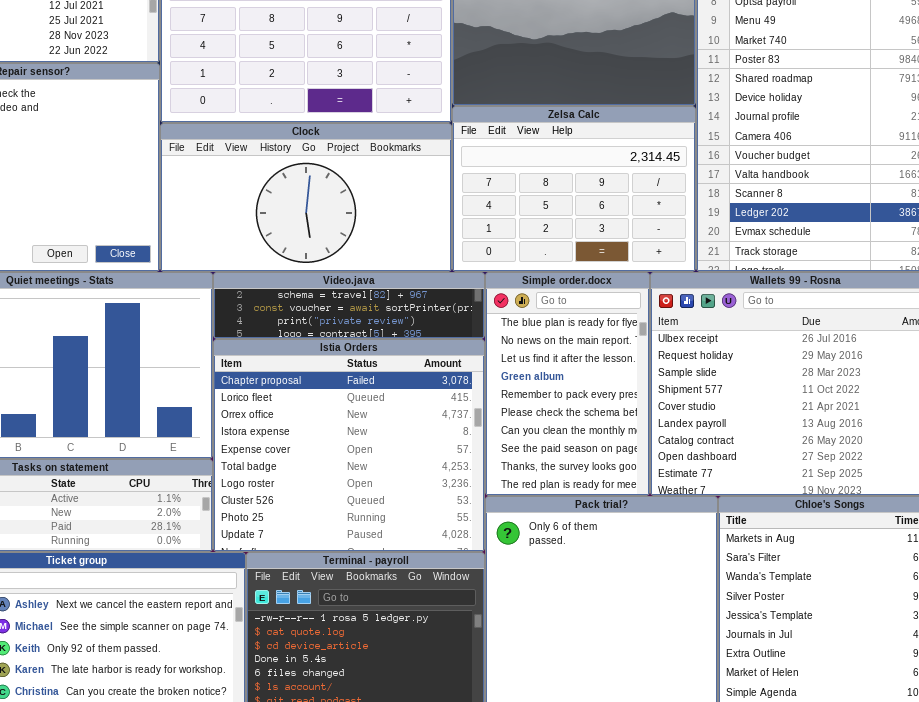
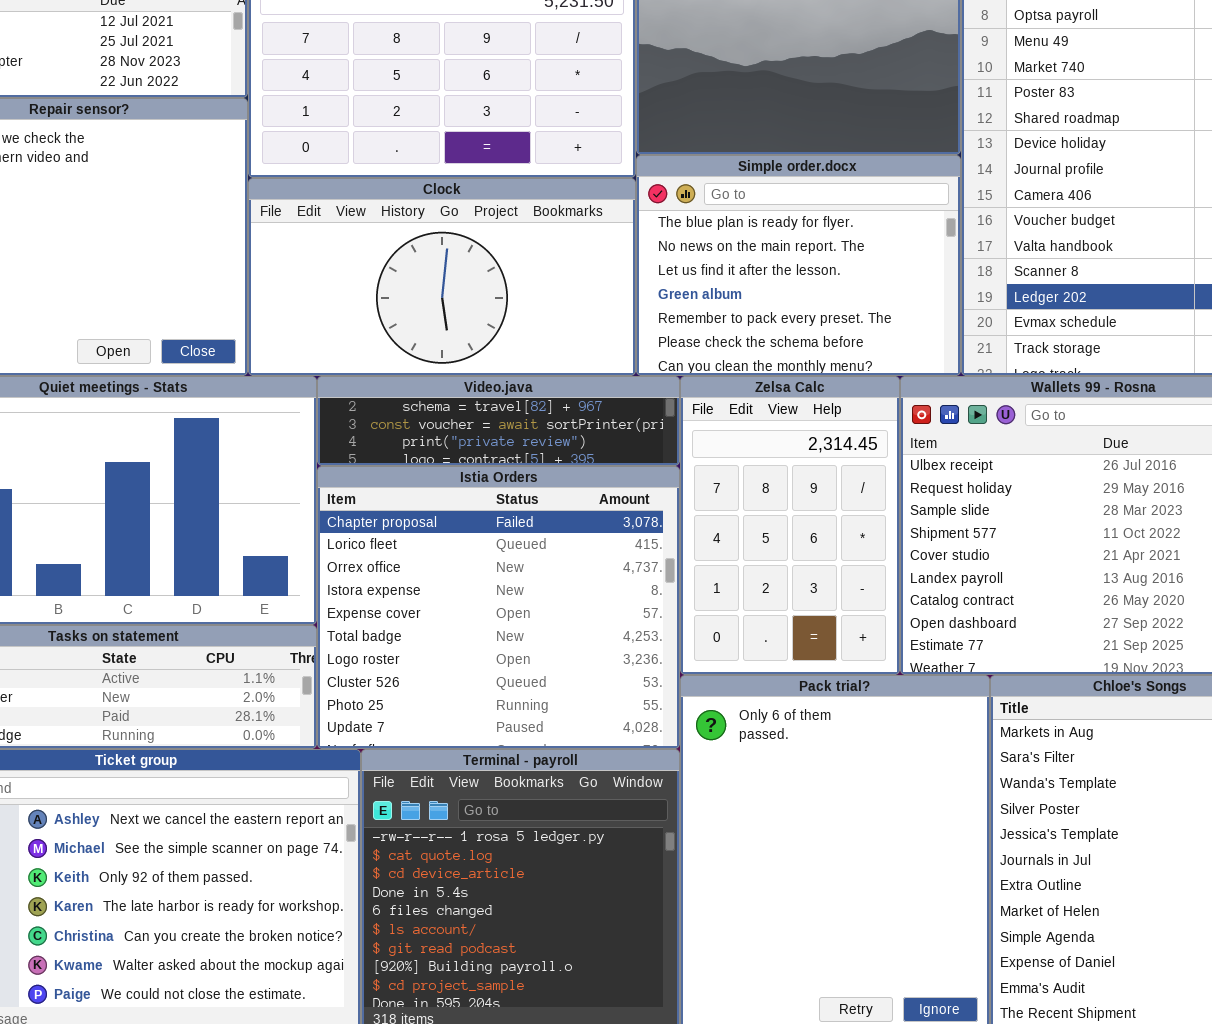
Zelsa Calc: [452,106,696,272] -> [680,376,900,675], moved, resized
Simple order.docx: [485,272,650,496] -> [636,155,961,376], moved, resized

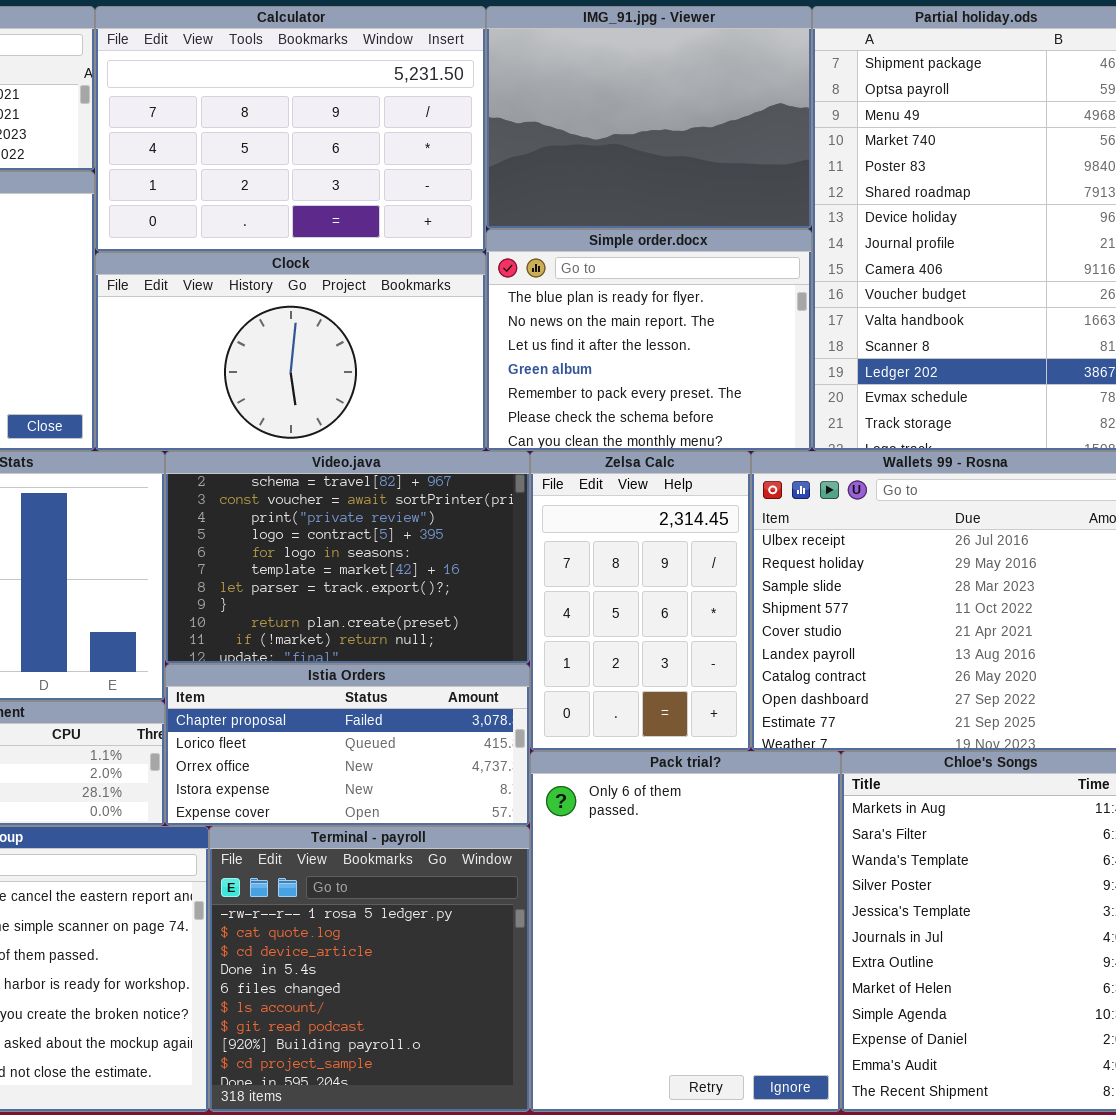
Video.java: [317,376,680,466] -> [165,451,530,664], resized
Istia Orders: [317,466,680,749] -> [165,664,530,826], resized

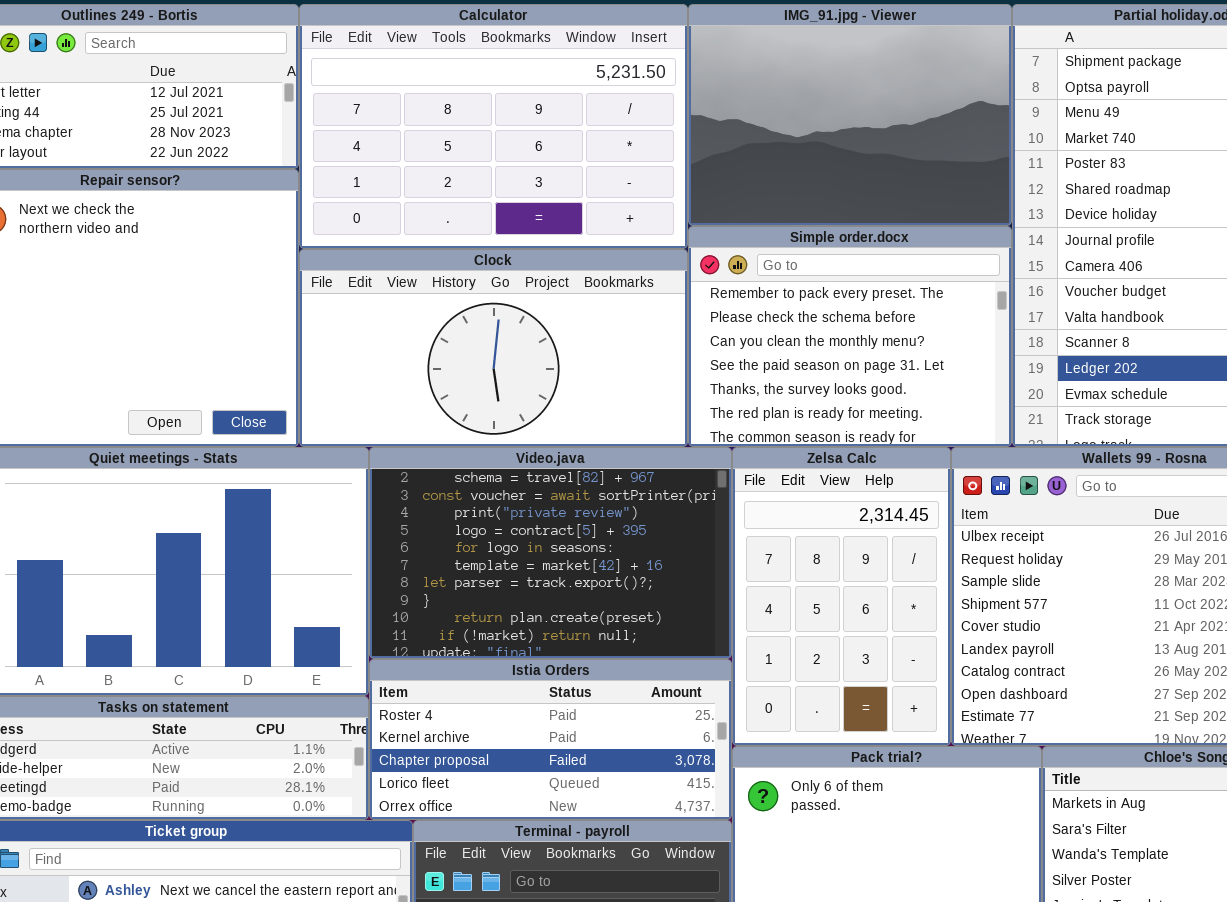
Simple order.docx: [486,229,812,451] -> [688,226,1012,447], scrolled down 4 rows
Istia Orders: [165,664,530,826] -> [369,659,732,820], scrolled up 2 rows

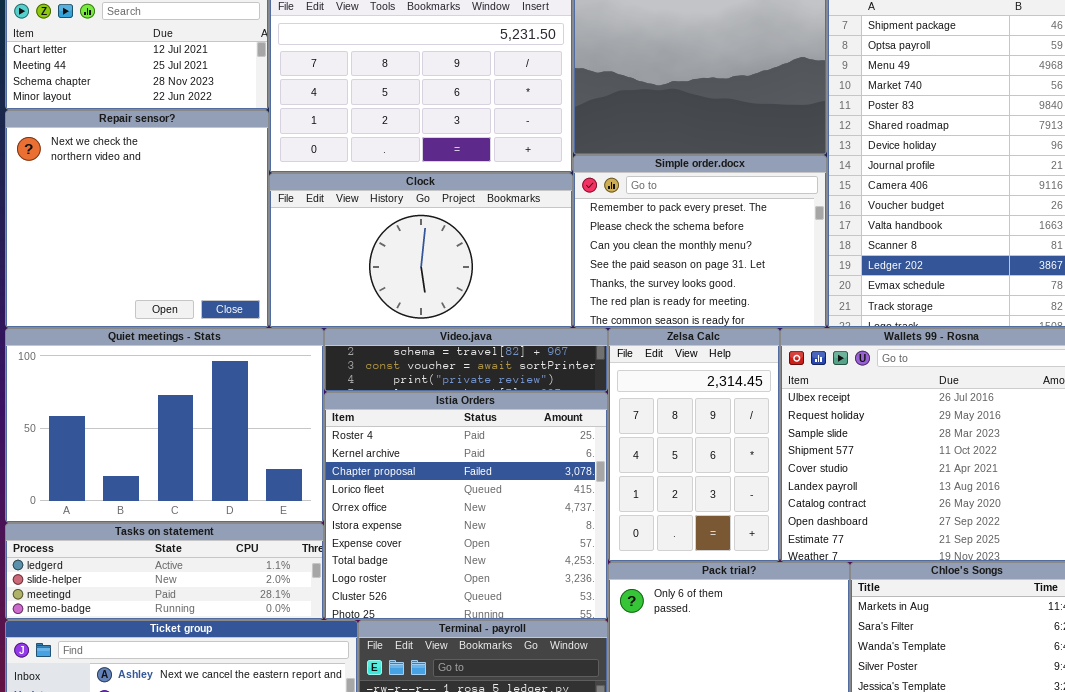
Video.java: [369,447,732,659] -> [324,328,608,392], resized
Istia Orders: [369,659,732,820] -> [324,392,608,620], resized

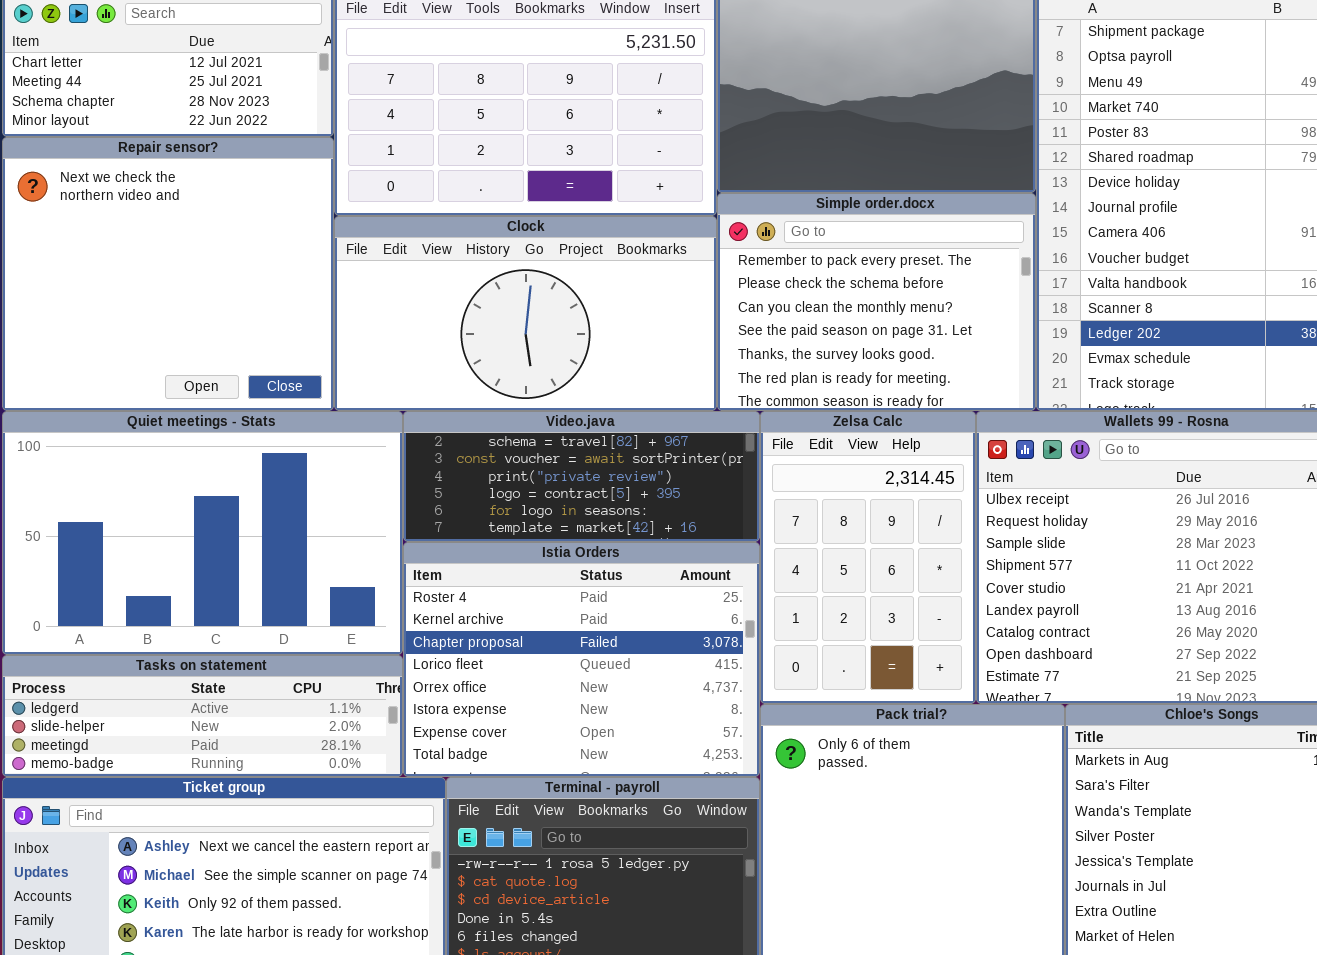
Video.java: [324,328,608,392] -> [403,411,760,542], resized
Istia Orders: [324,392,608,620] -> [403,542,760,777], resized

